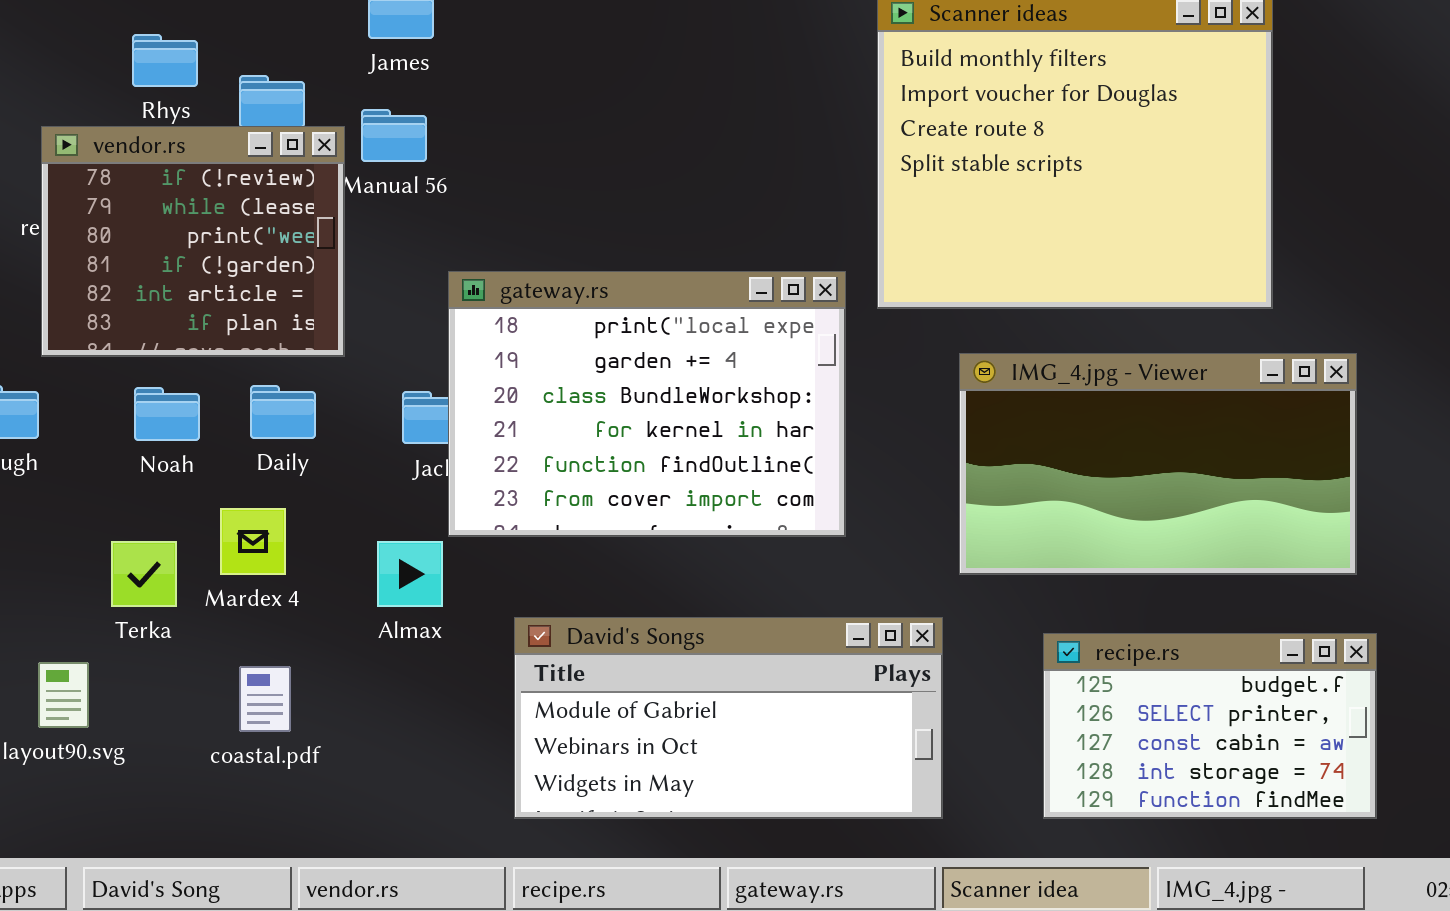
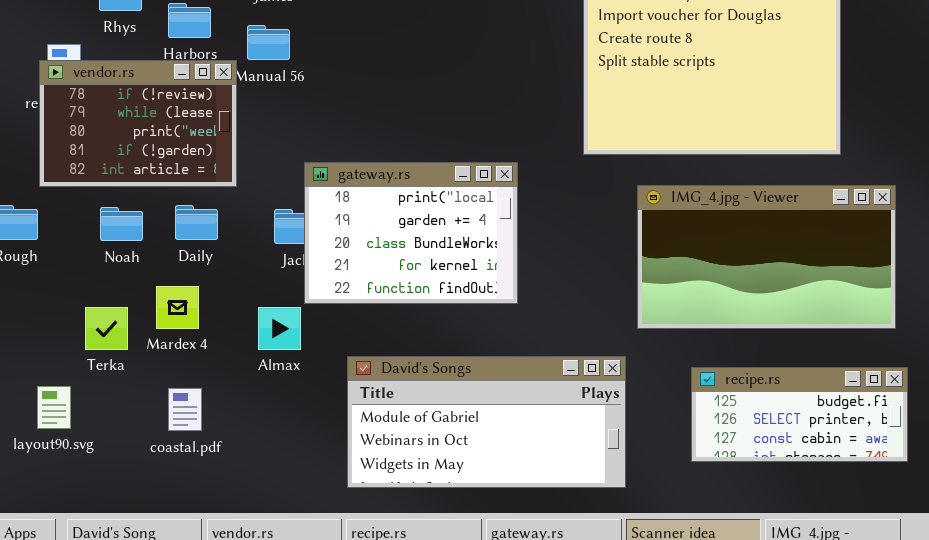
vendor.rs: [41,126,345,357] -> [39,60,237,187], resized
gateway.rs: [448,271,846,537] -> [304,162,518,304], resized
recipe.rs: [1043,633,1377,819] -> [691,367,908,462], resized

